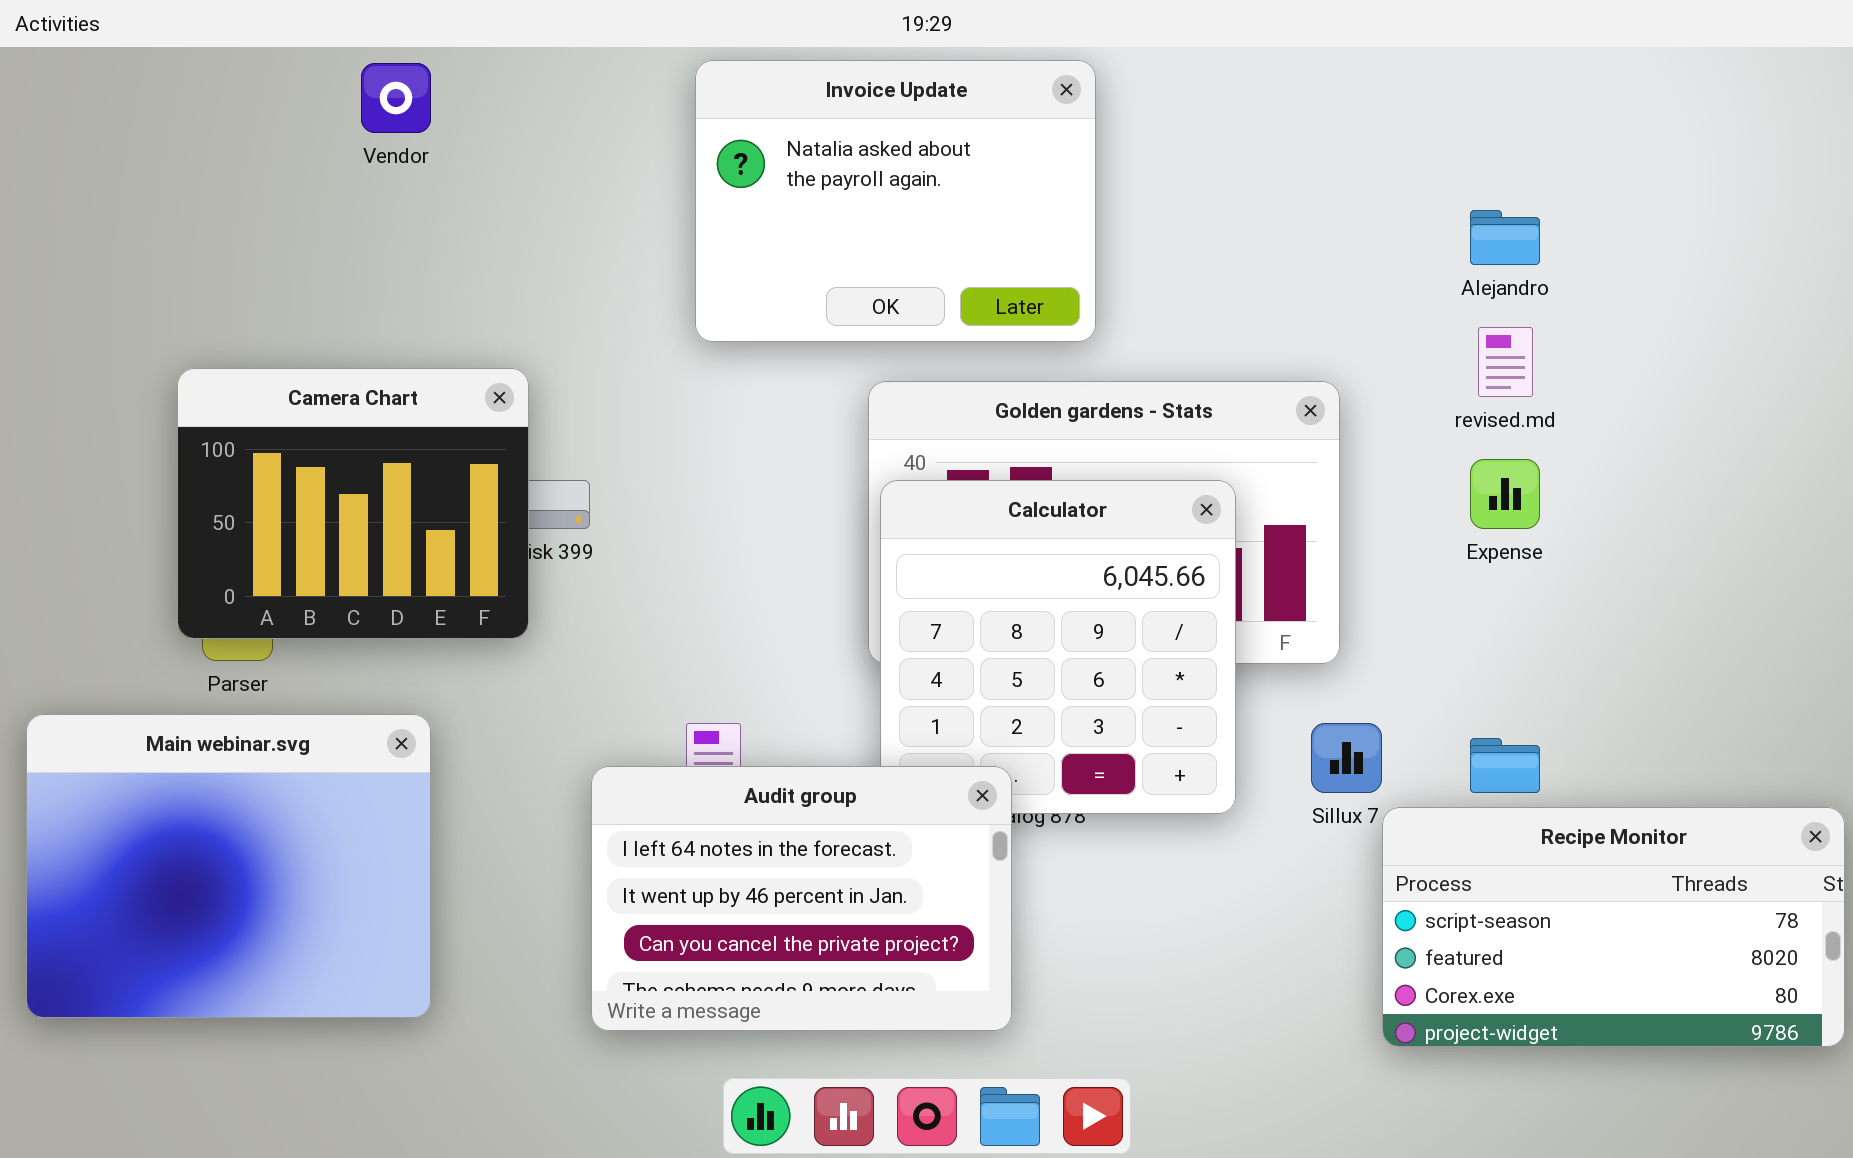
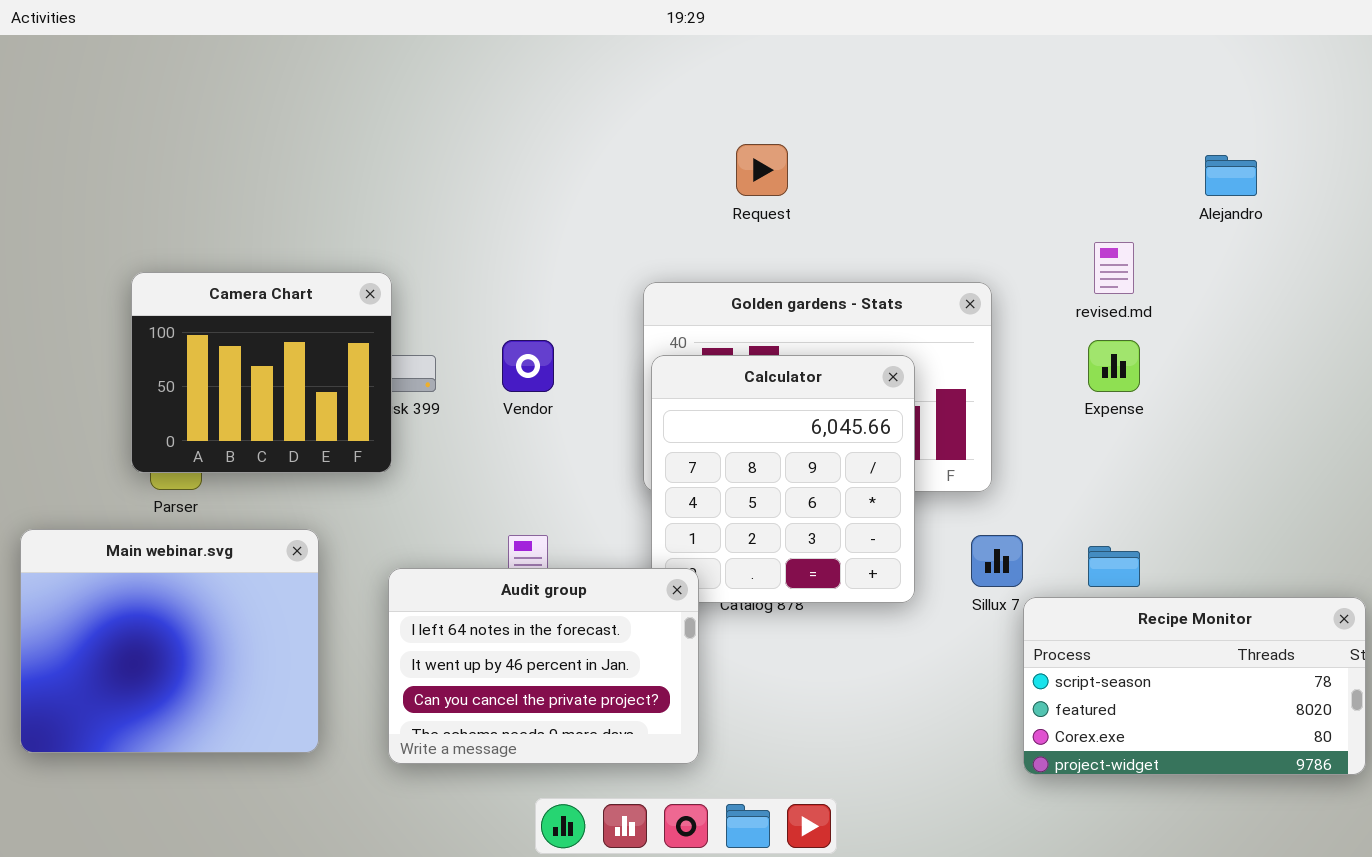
Invoice Update: [695,60,1096,342] -> none, closed
Vendor: [361,63,431,133] -> [502,340,554,392], moved
Alejandro: [1470,210,1540,265] -> [1205,155,1257,196], moved
Audit group: [591,766,1012,1031] -> [388,568,699,764], moved

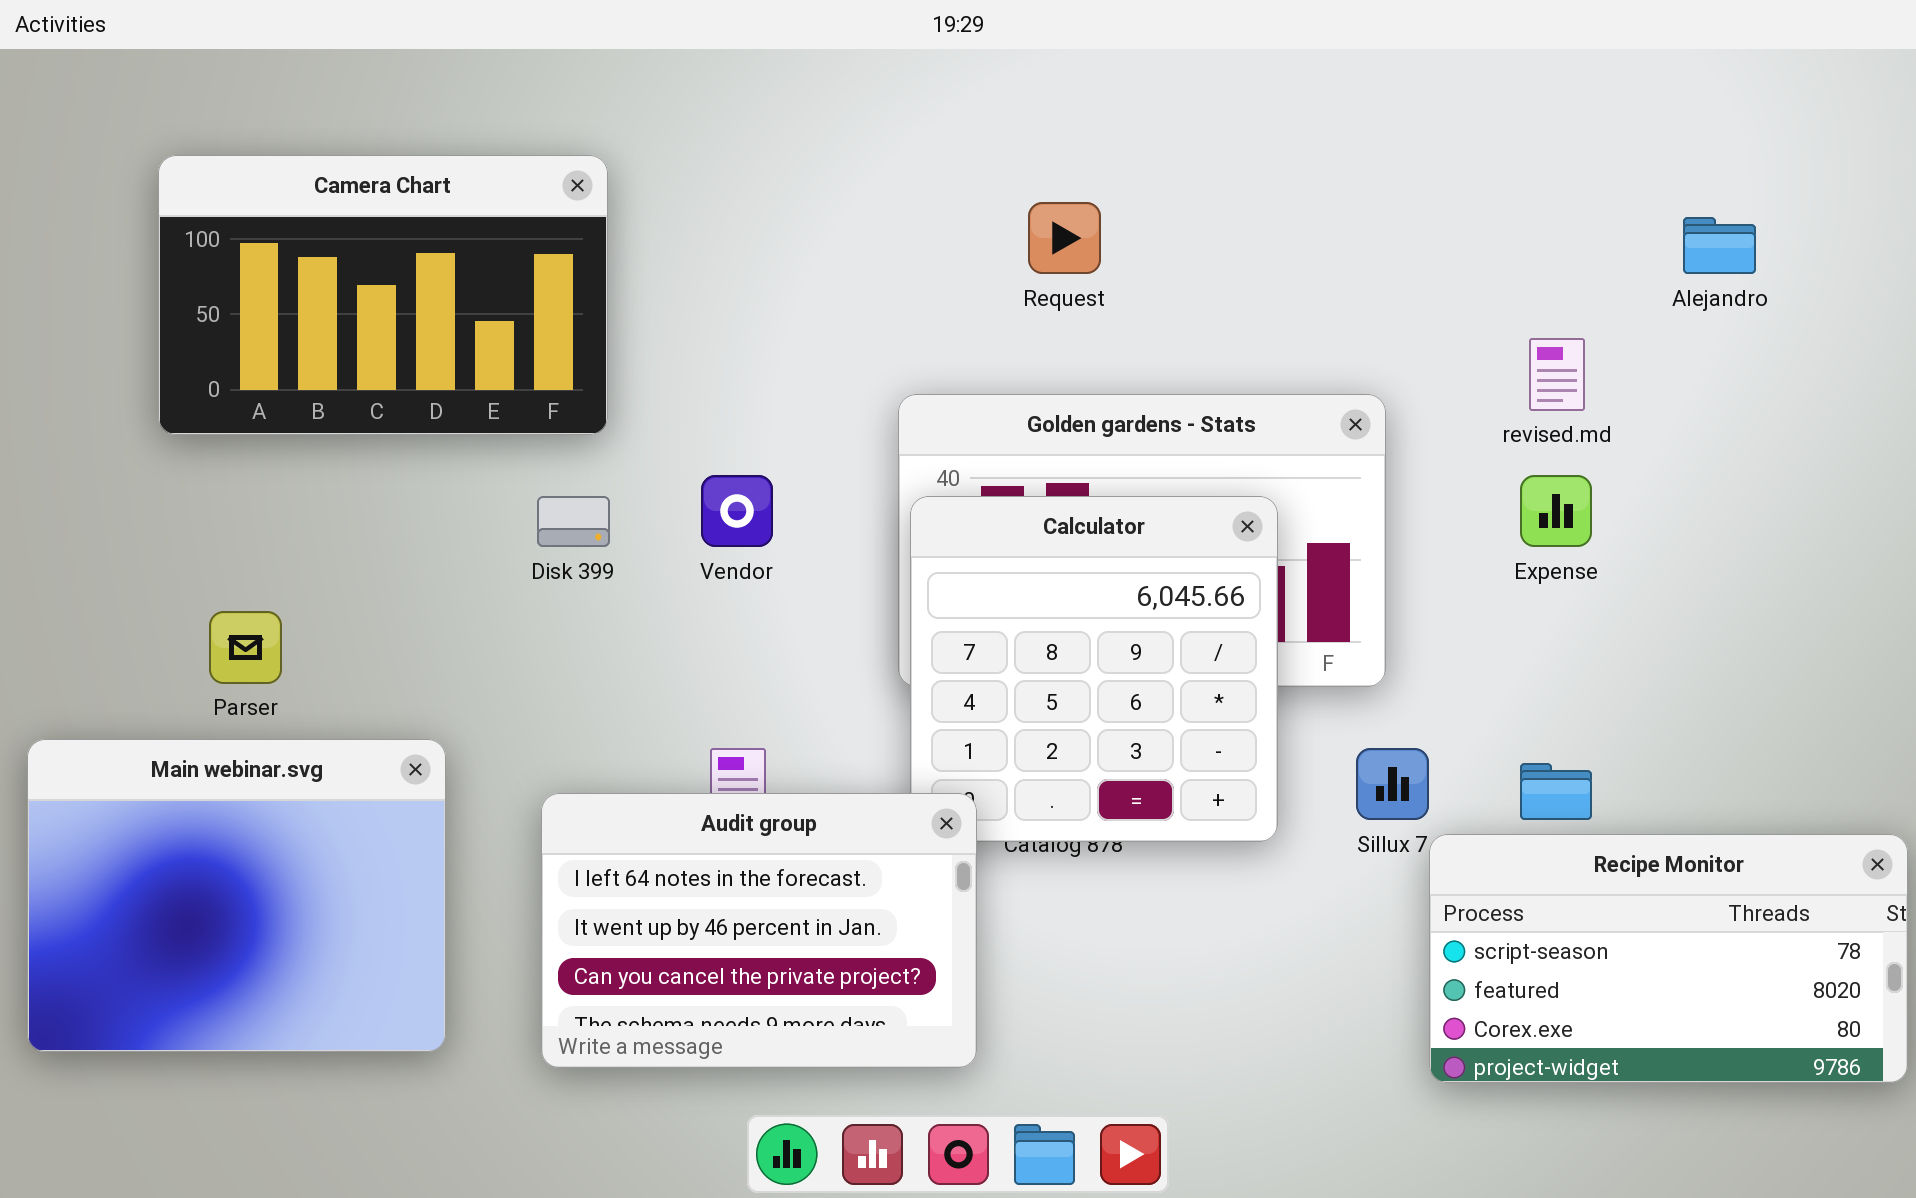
Camera Chart: [131,272,392,473] -> [158,155,608,435], moved, resized

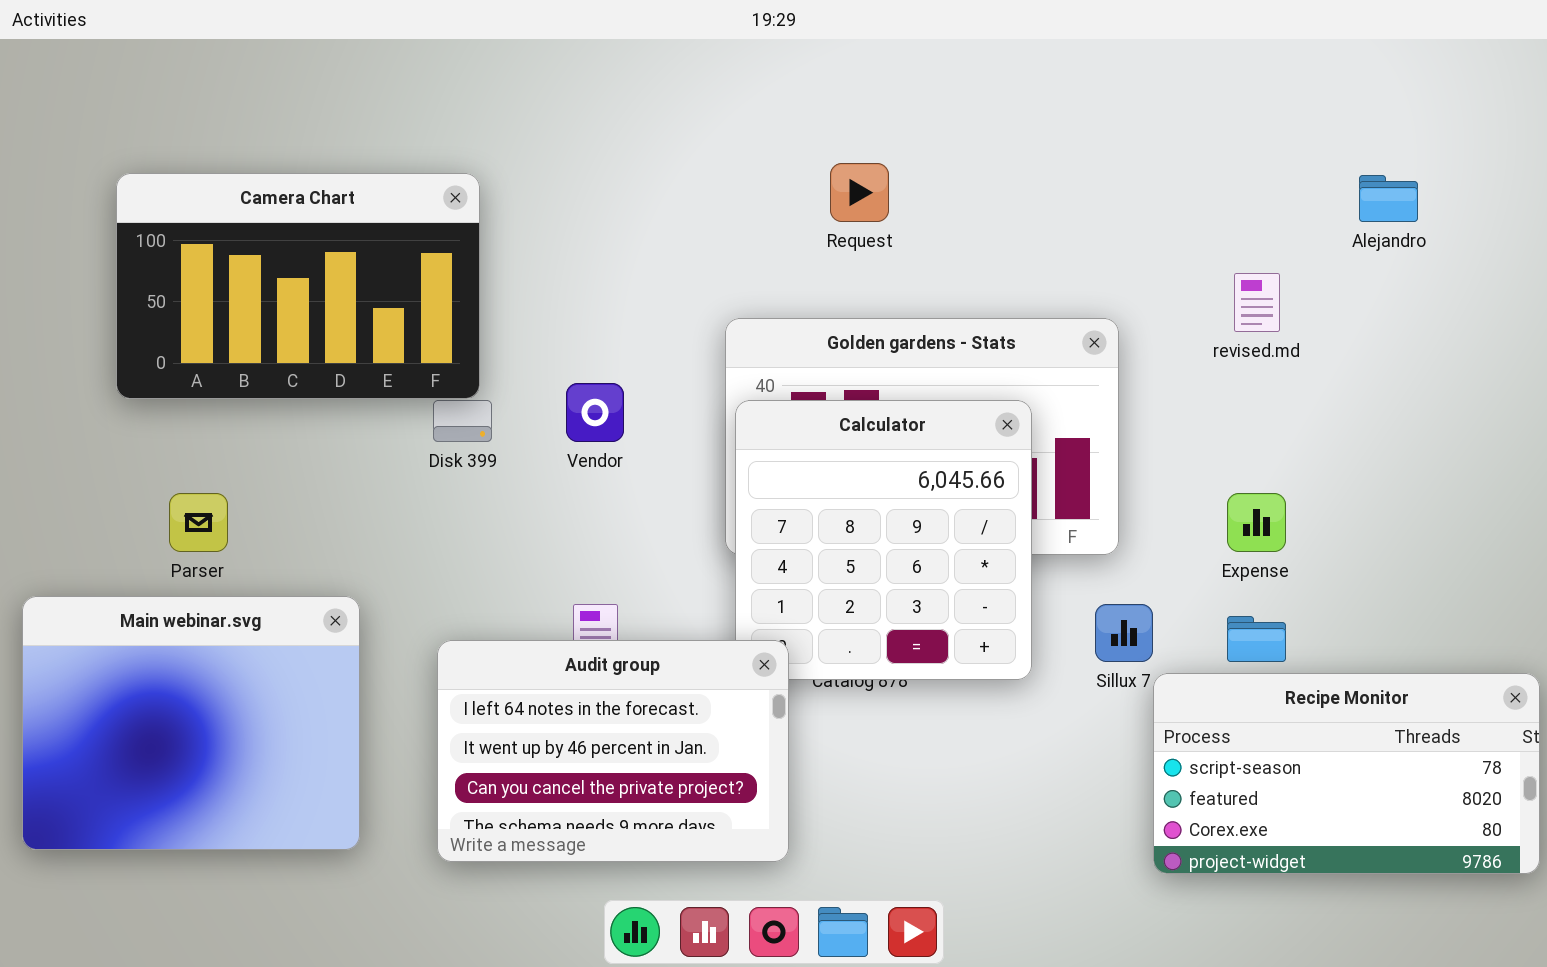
Camera Chart: [158,155,608,435] -> [116,173,480,399], moved
Expense: [1520,475,1592,547] -> [1227,493,1286,552], moved

